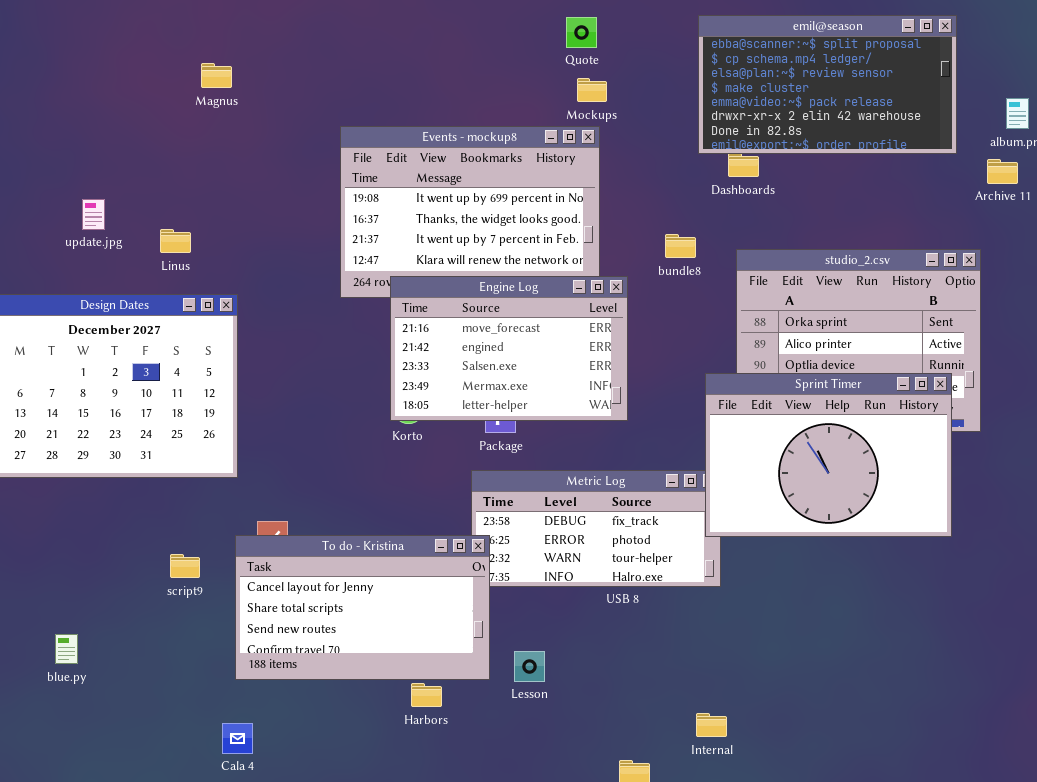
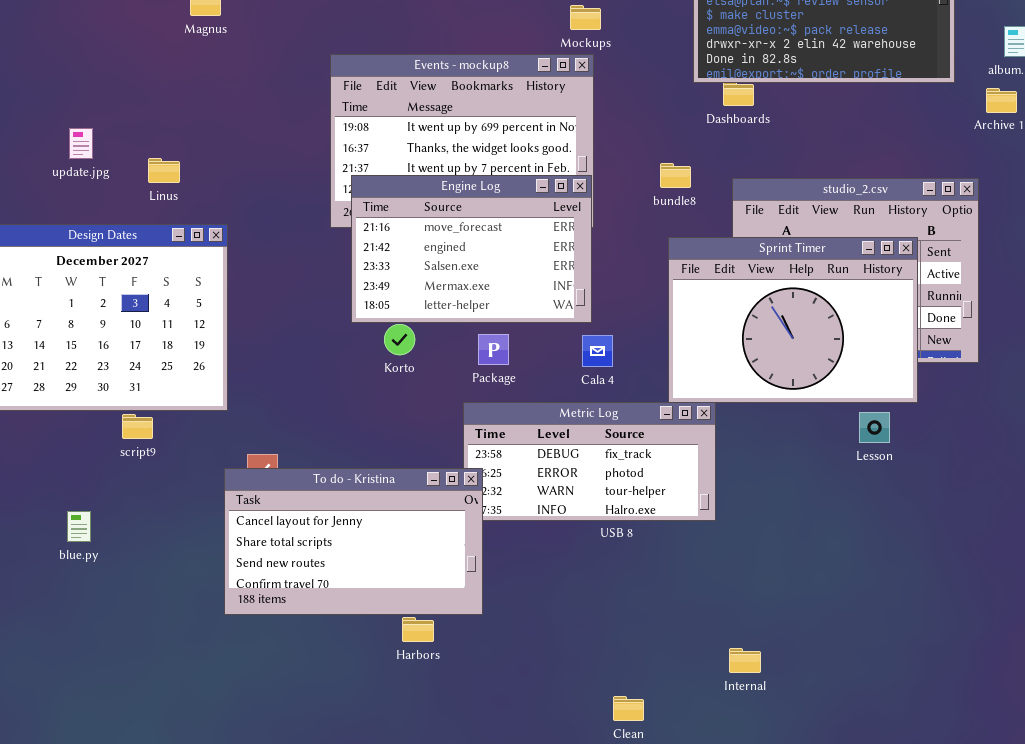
Engine Log: [390,276,628,421] -> [351,175,592,323], moved
Sprint Timer: [705,373,952,537] -> [668,237,918,403], moved
script9: [170,554,200,578] -> [122,414,153,439], moved
blue.py: [55,634,78,664] -> [67,511,91,542], moved
Lesson: [514,651,545,682] -> [859,412,890,443], moved
Internal: [696,713,727,737] -> [729,648,761,673], moved
Cala 4: [222,723,253,754] -> [582,335,613,367], moved

